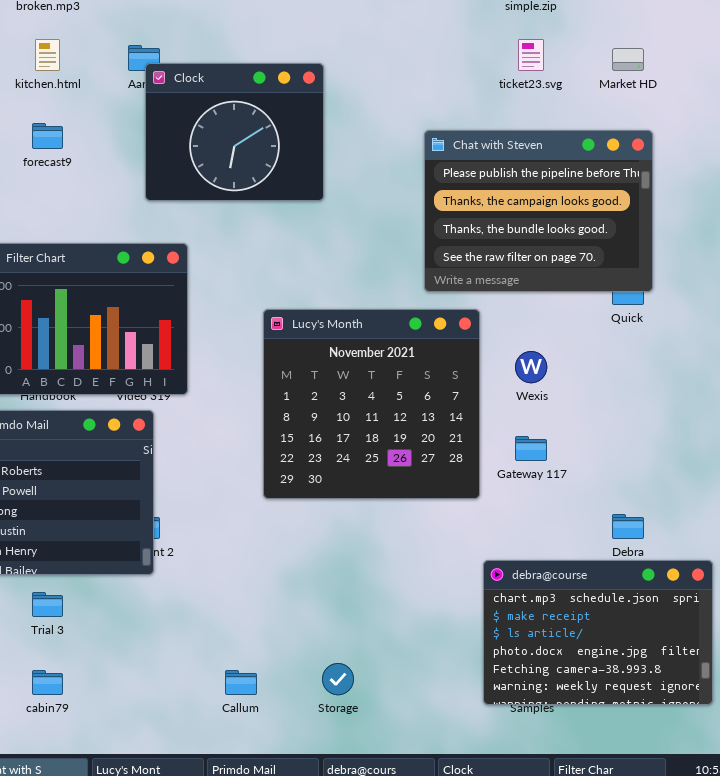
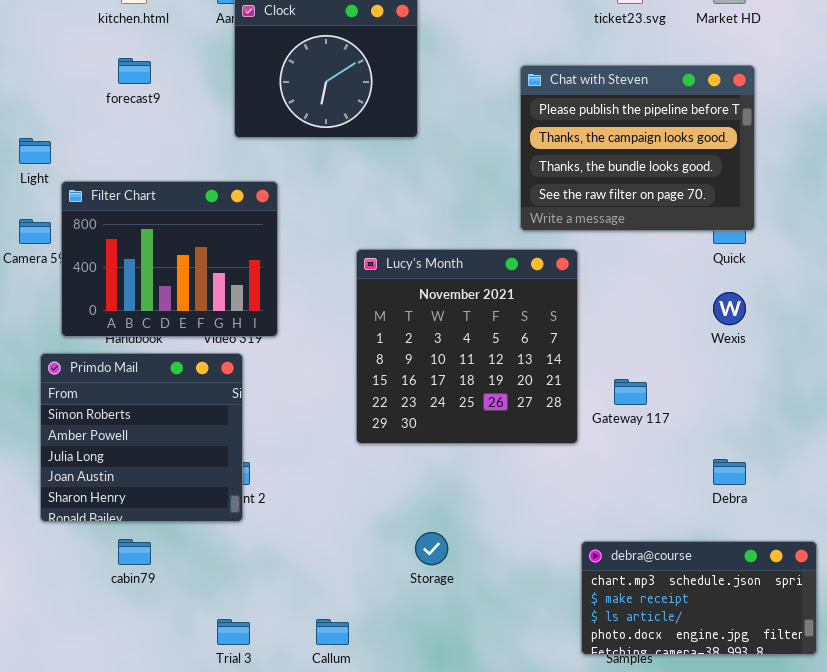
Wexis: [515,351,547,383] -> [713,292,746,325], moved
debra@course: [483,560,713,705] -> [581,541,817,655], resized
Trial 3: [32,592,63,617] -> [217,619,250,645], moved
Storage: [322,663,354,695] -> [415,532,448,565], moved
cabin79: [32,670,63,695] -> [118,539,151,565], moved

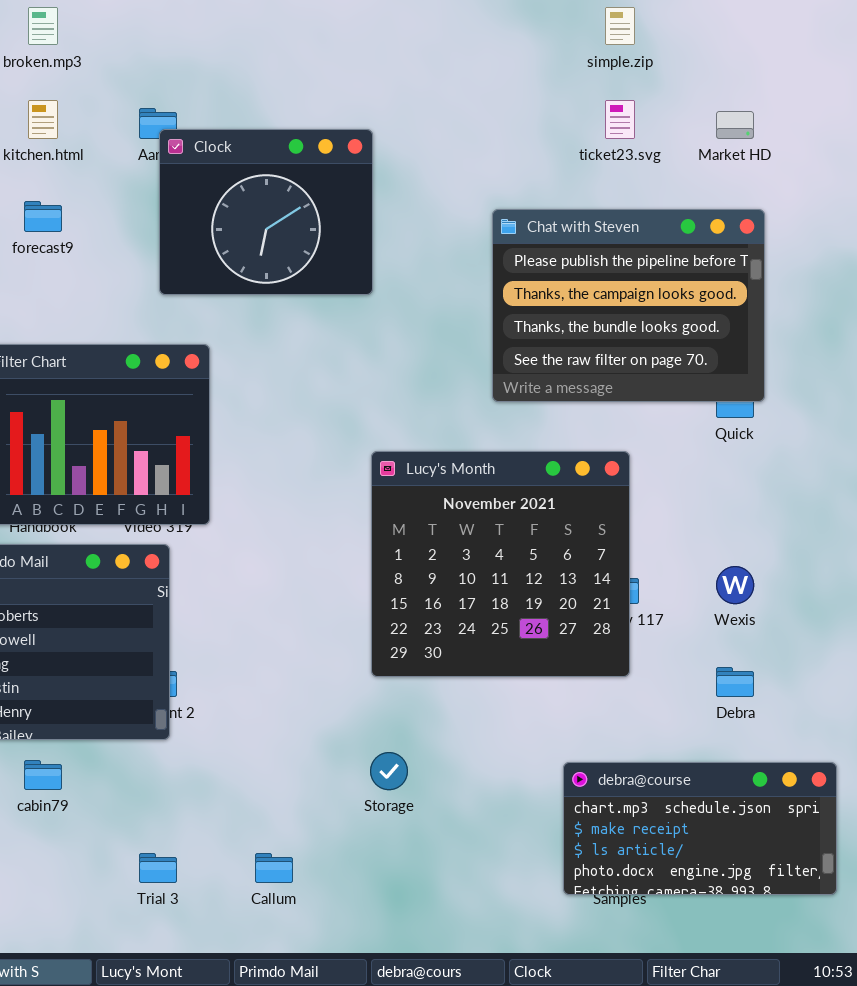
Lucy's Month: [356,249,578,444] -> [371,451,630,677], moved
Wexis: [713,292,746,325] -> [716,566,754,604], moved

